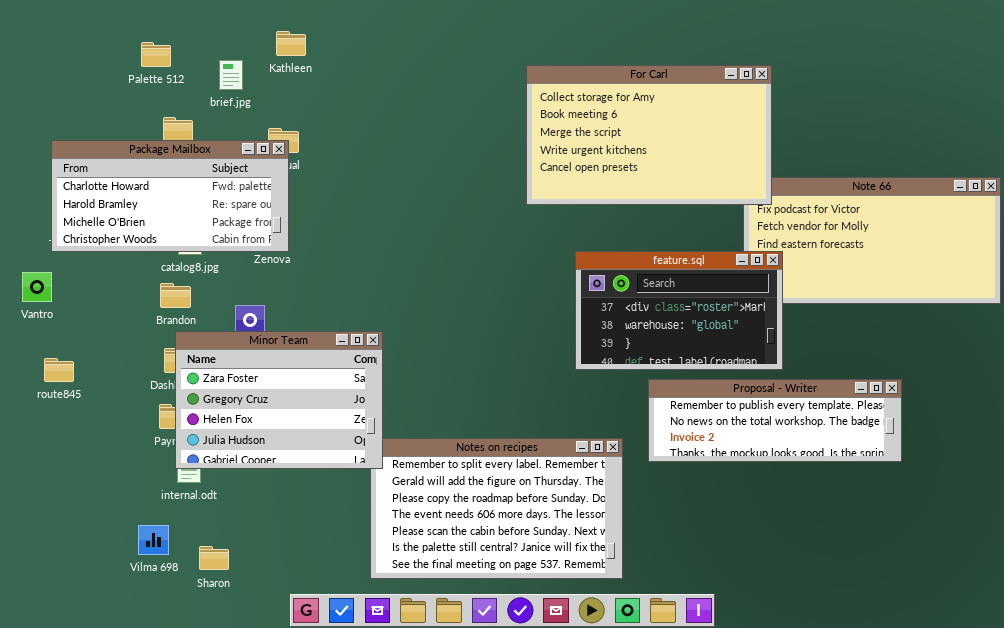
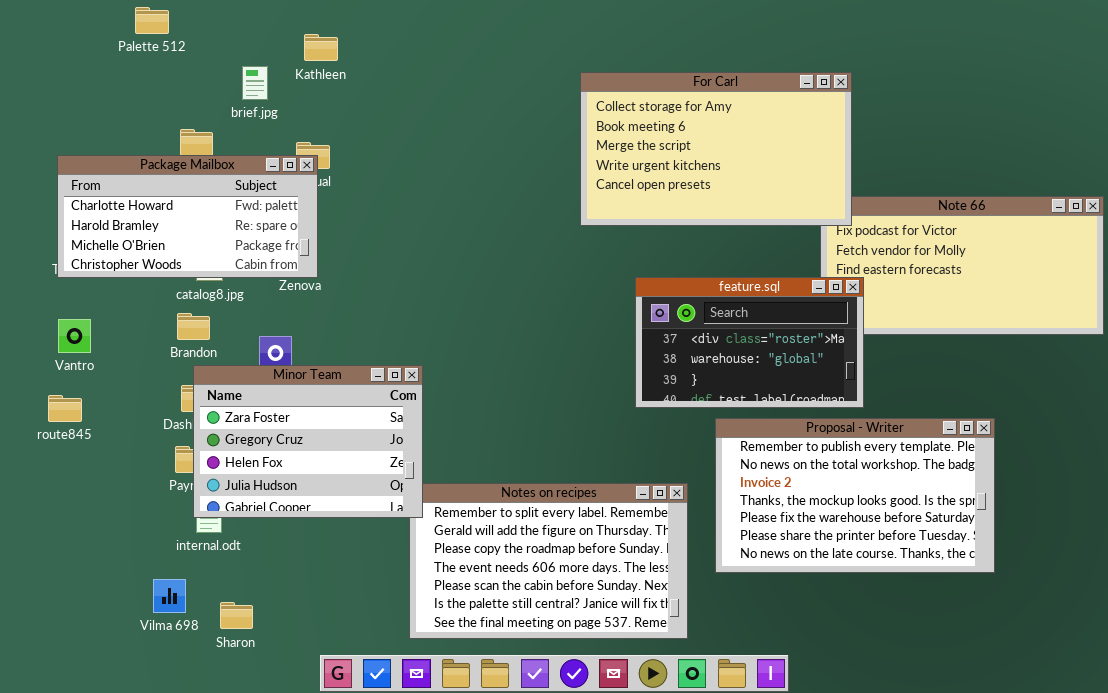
Palette 512: [141,42,171,67] -> [135,7,169,34], moved
Vantro: [22,272,52,302] -> [58,319,91,353], moved
Proposal - Writer: [648,379,902,462] -> [715,418,995,573], resized

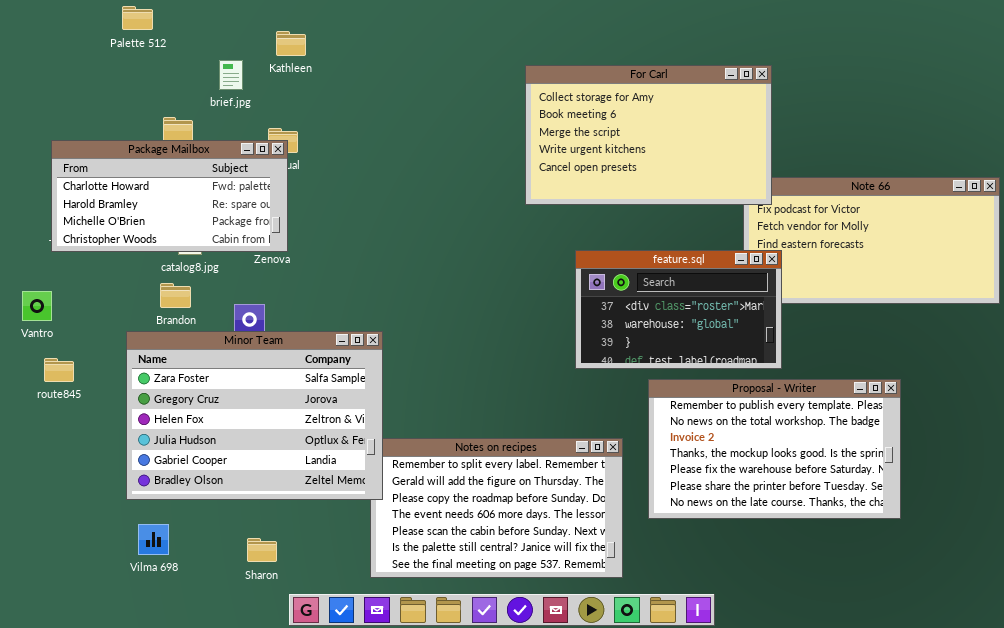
Vantro: [58,319,91,353] -> [22,291,52,321], moved
Minor Team: [193,365,423,518] -> [126,331,383,500], resized
Sharon: [220,602,253,629] -> [247,538,277,562], moved

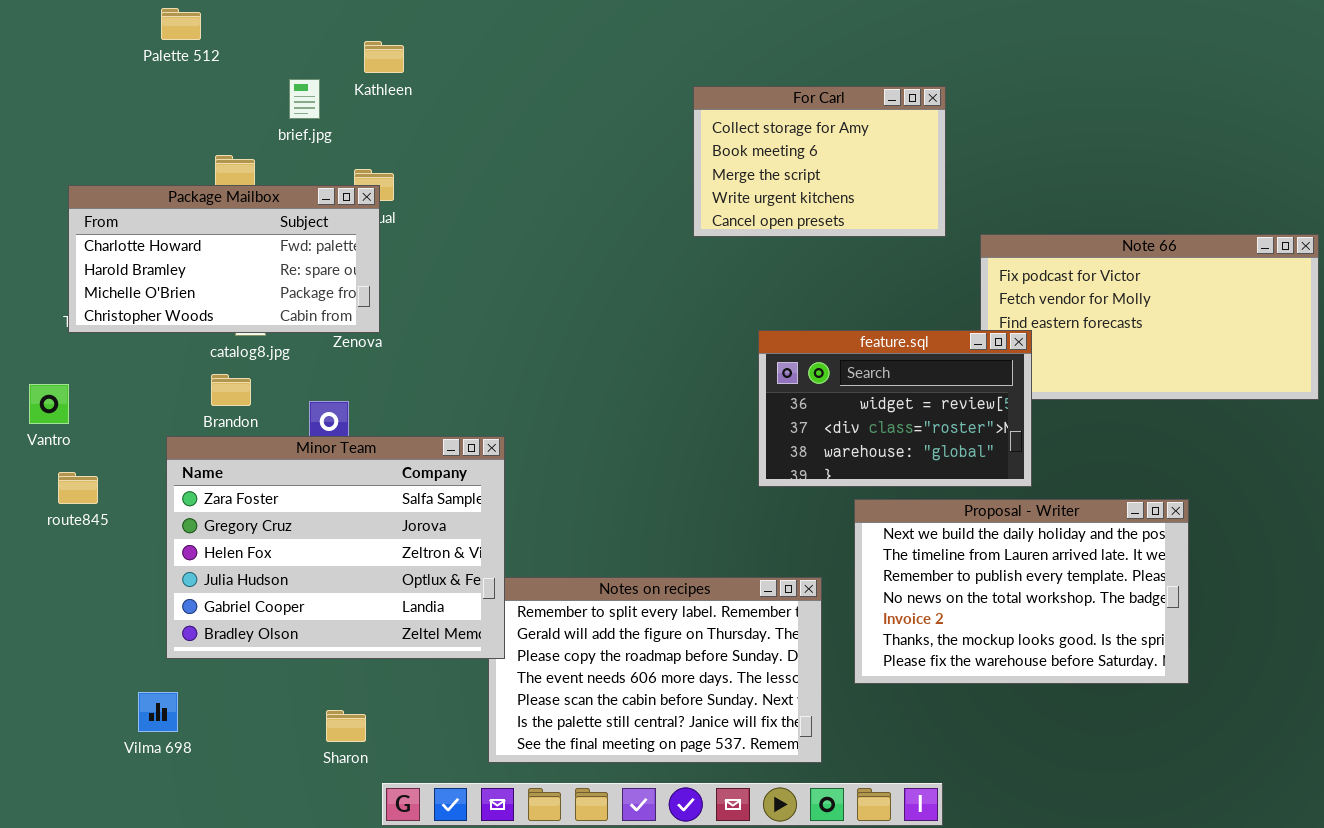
For Carl: [525,65,772,205] -> [693,86,946,237], resized
feature.sql: [575,250,782,369] -> [758,330,1032,487], scrolled up 1 row
Proposal - Writer: [648,379,901,519] -> [854,499,1189,684], scrolled up 2 rows
Vilma 698: [138,524,169,555] -> [138,692,178,732], moved

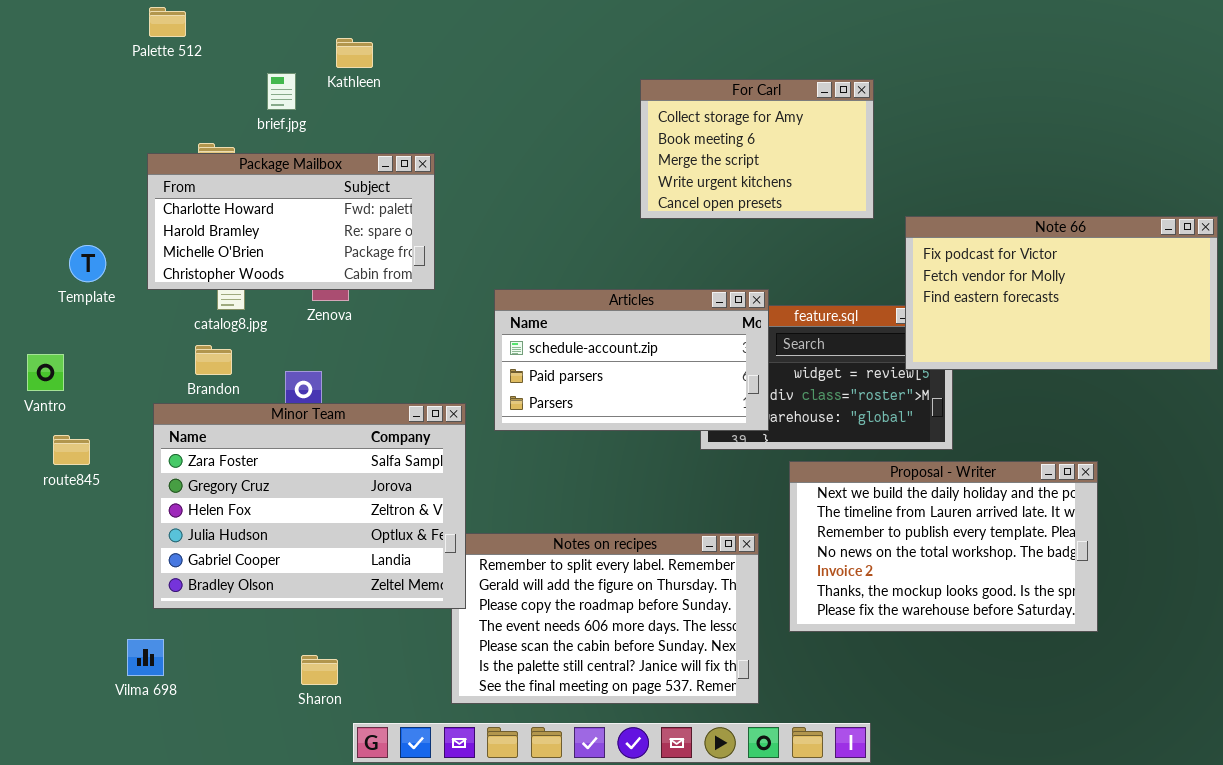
Package Mailbox: [68,185,380,333] -> [147,153,435,290], moved
Note 66: [980,234,1319,400] -> [905,216,1218,370], raised
Articles: none -> [494,289,769,431], opened

